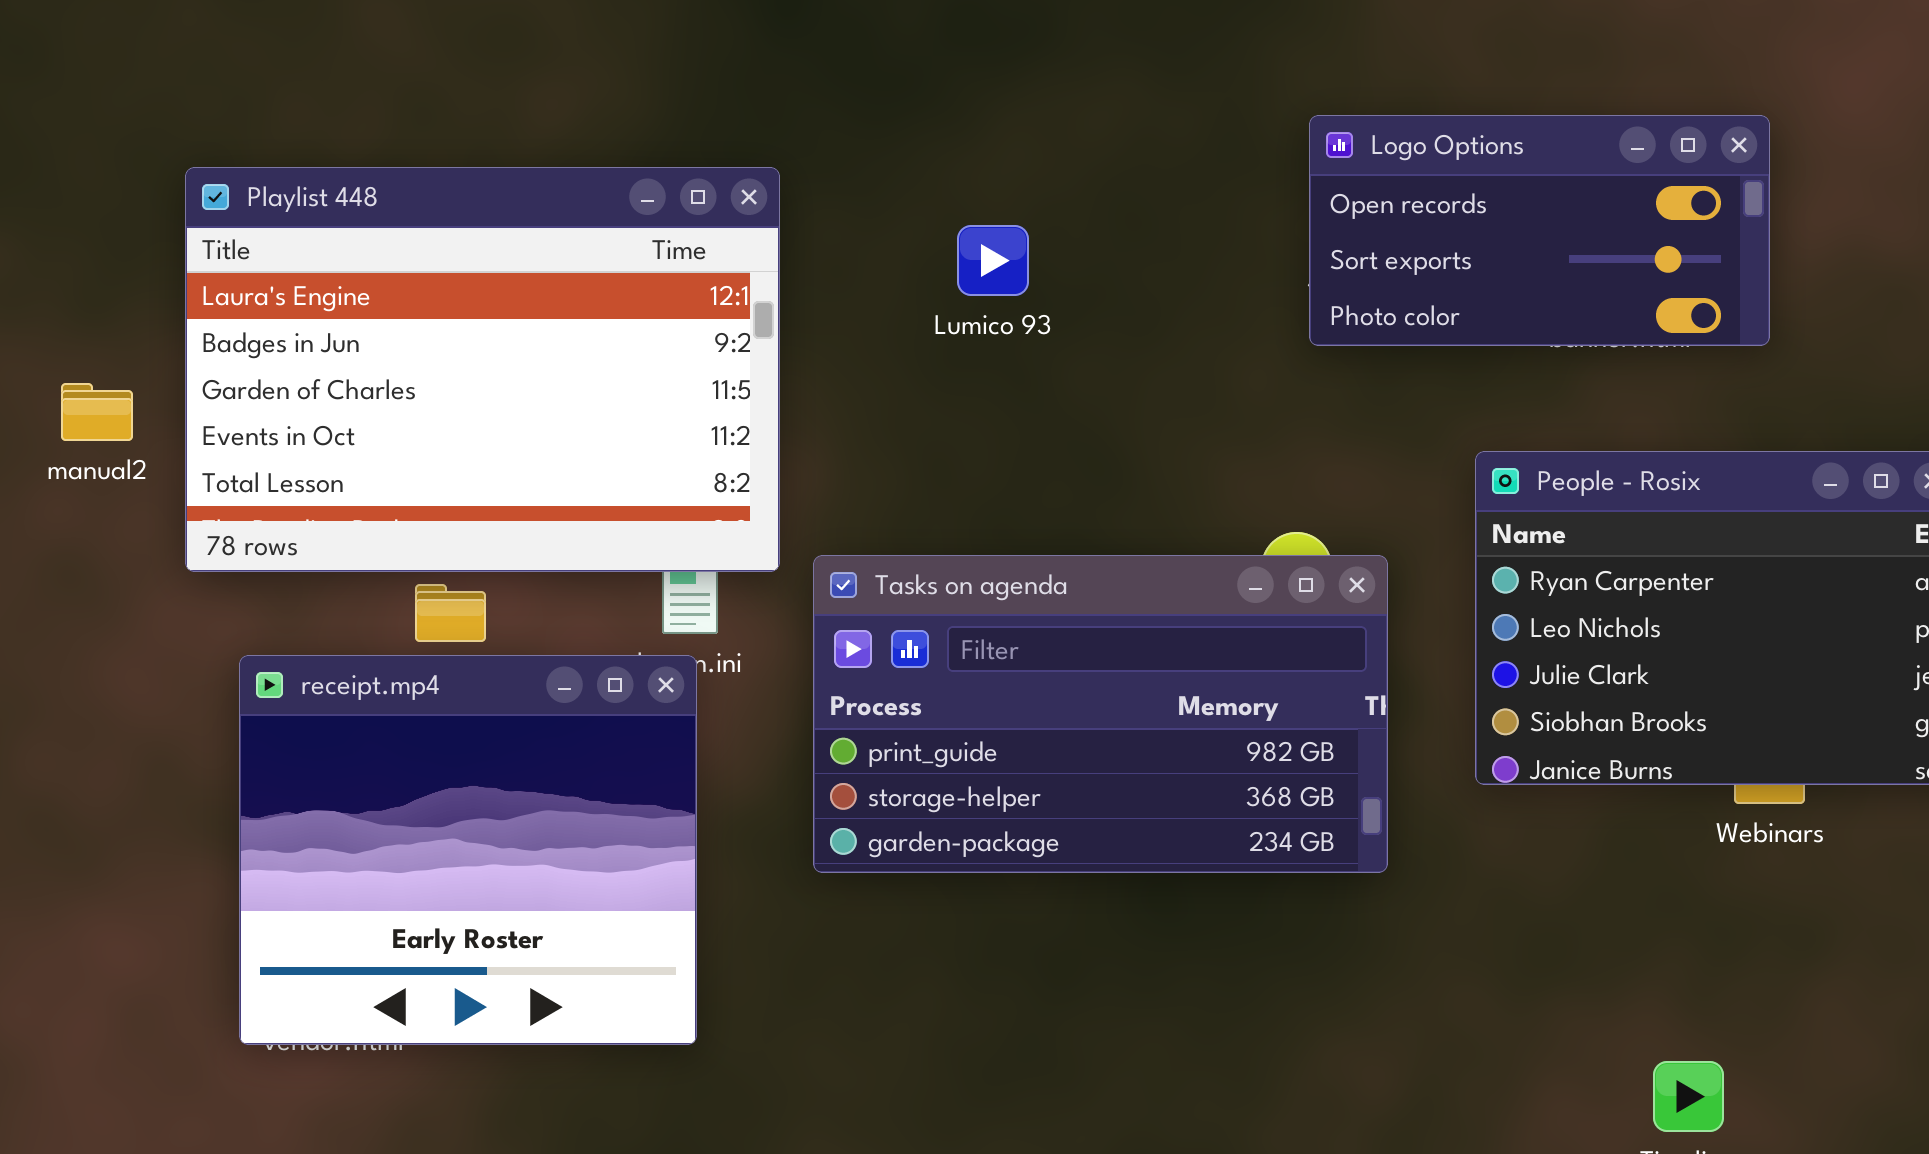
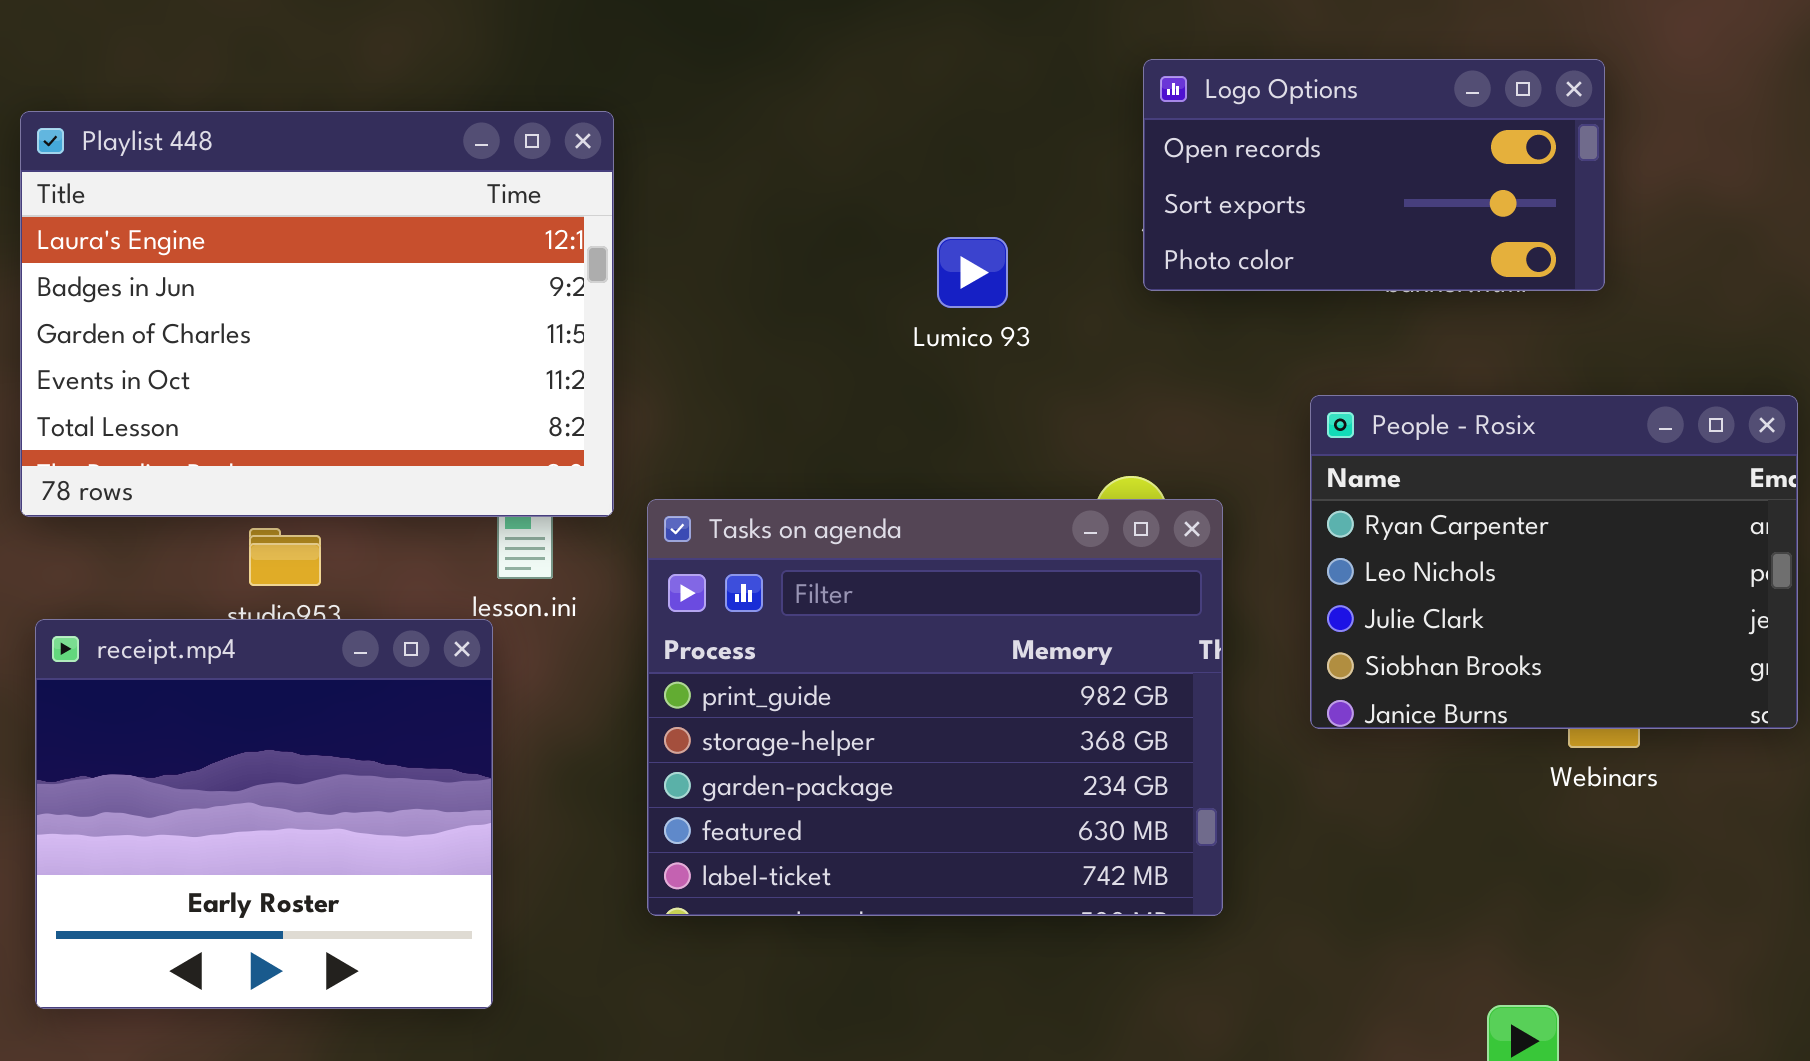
Lumico 93: [957,225,1029,296] -> [937,237,1008,308], moved
Tasks on agenda: [813,555,1388,873] -> [647,499,1223,916], resized
receipt.mp4: [239,655,697,1045] -> [35,619,493,1009], moved

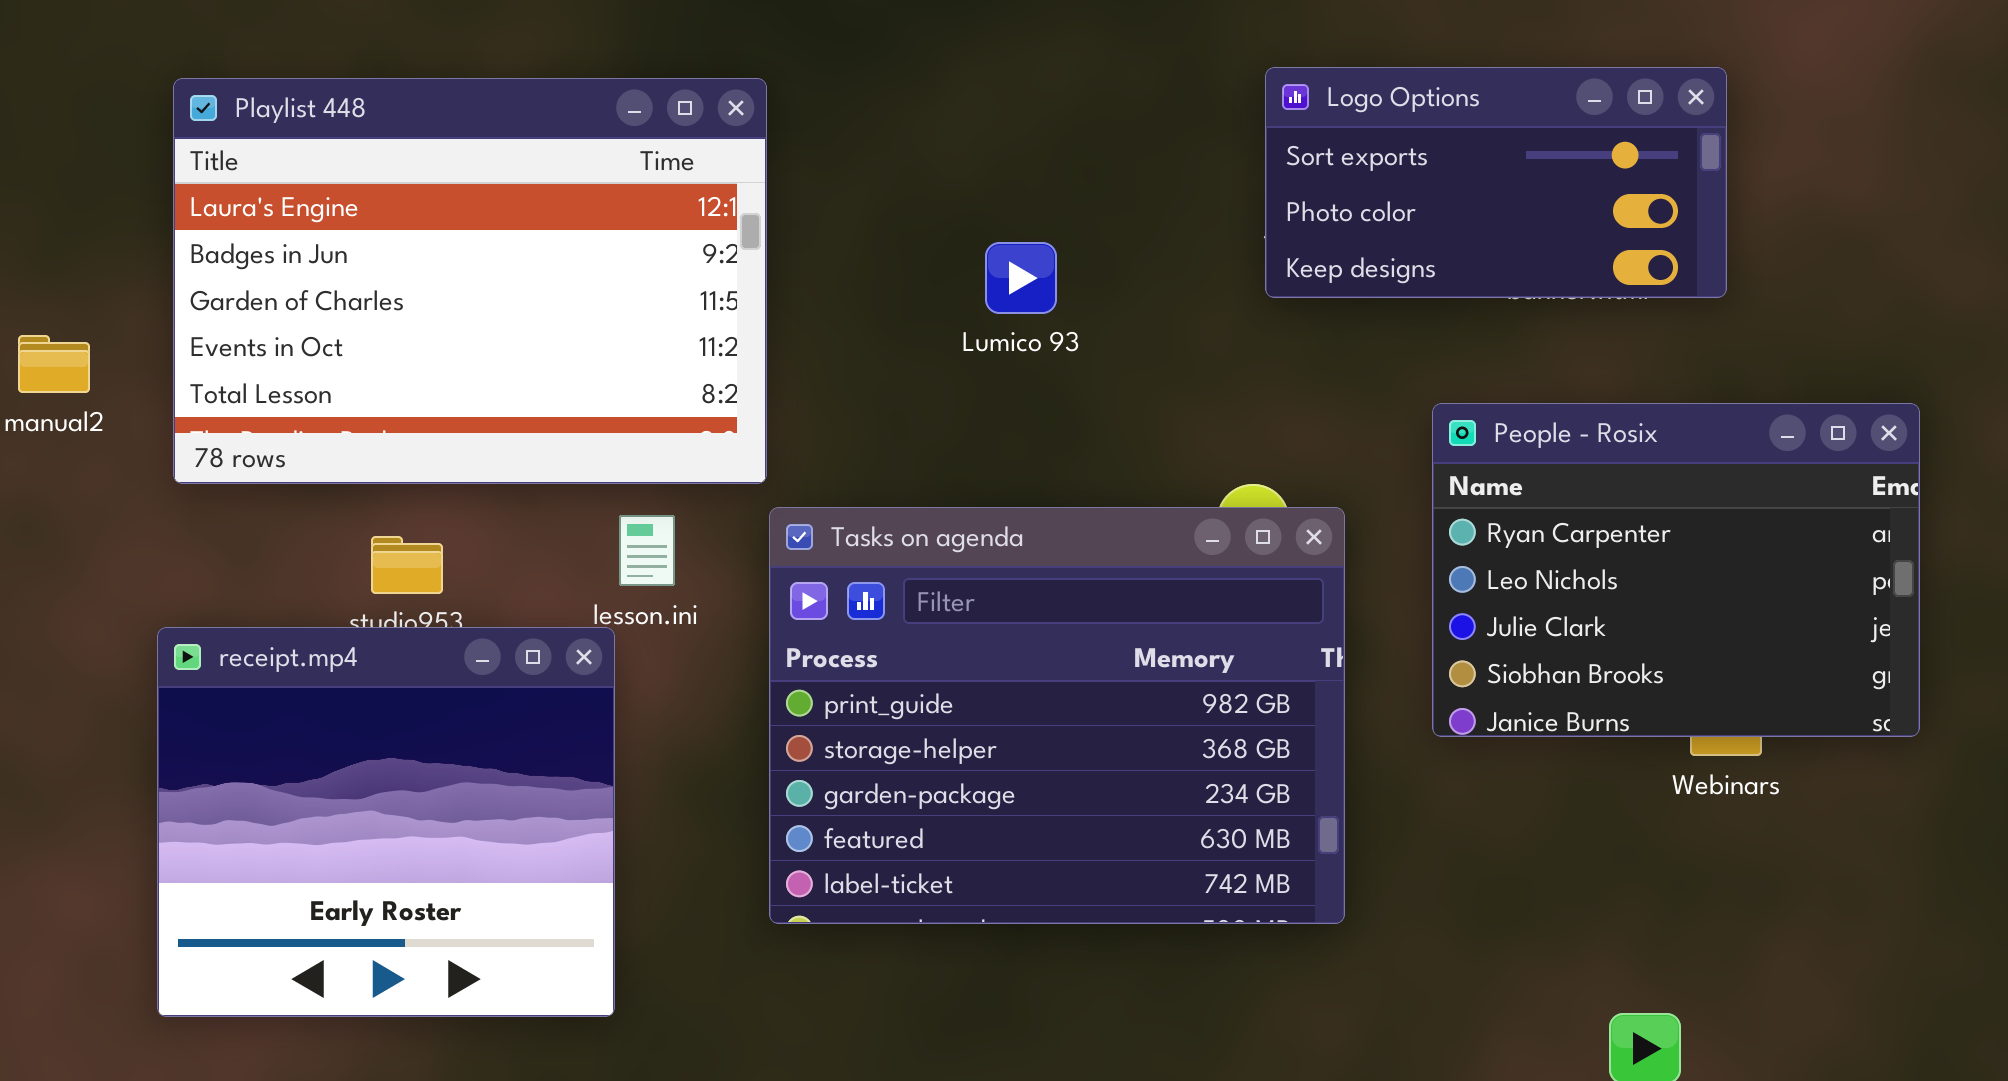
Logo Options: [1143,59,1605,291] -> [1265,67,1727,298], scrolled down 1 row
Playlist 448: [20,111,614,517] -> [173,78,767,484], moved
Lumico 93: [937,237,1008,308] -> [985,242,1057,314], moved

